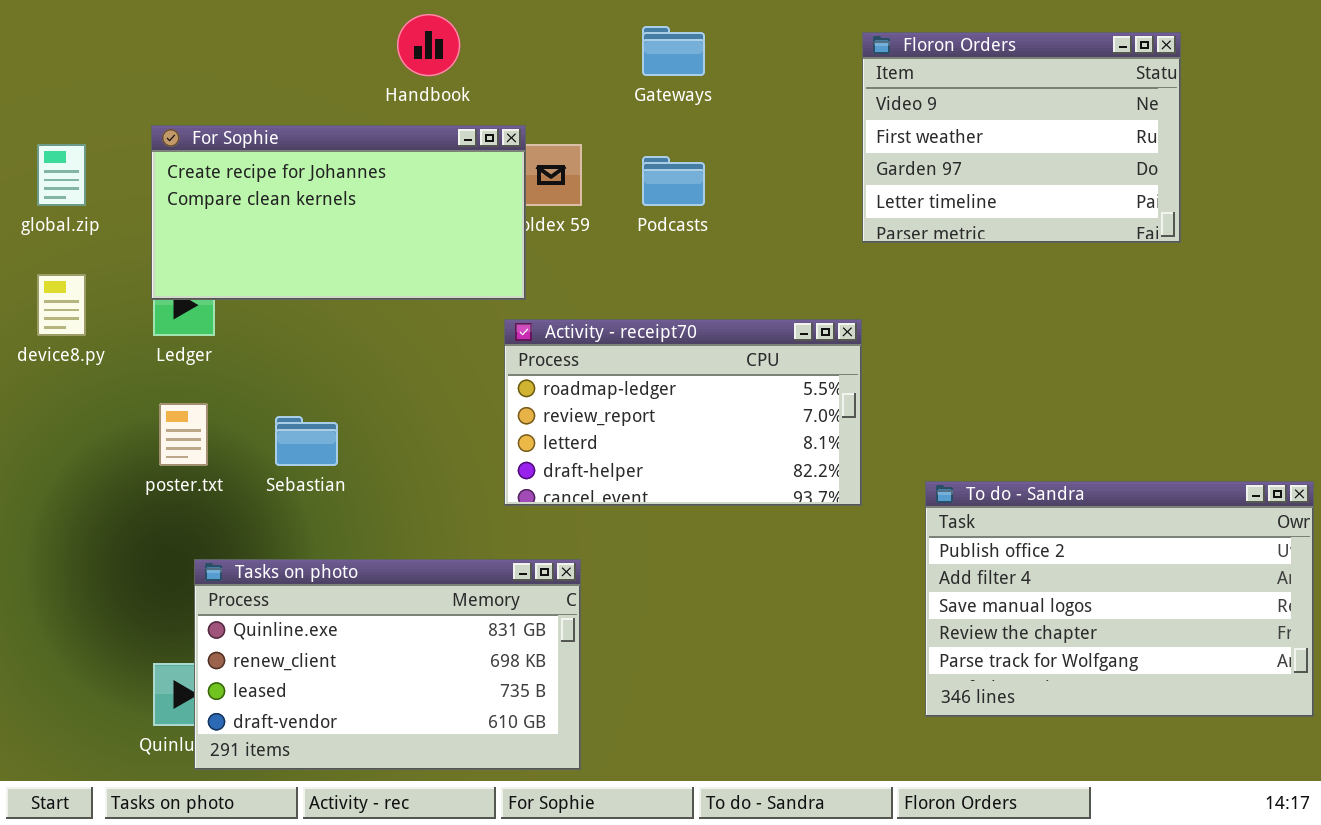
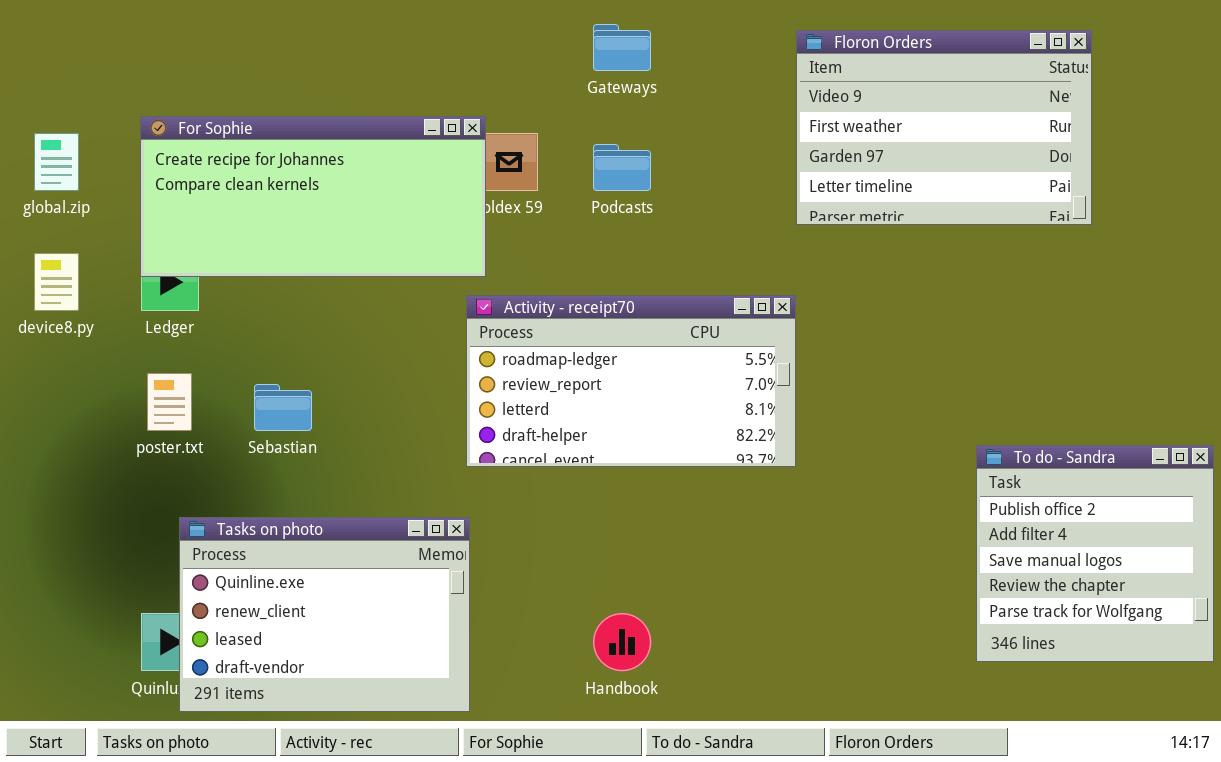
Handbook: [397,14,460,76] -> [593,613,651,671], moved
To do - Sandra: [925,481,1314,717] -> [976,445,1214,662], resized
Tasks on photo: [194,559,581,770] -> [179,517,470,712], resized

